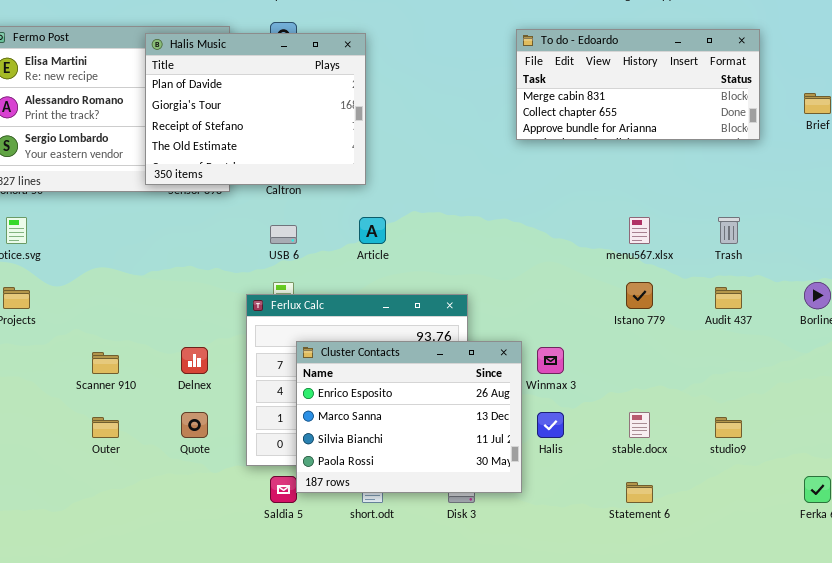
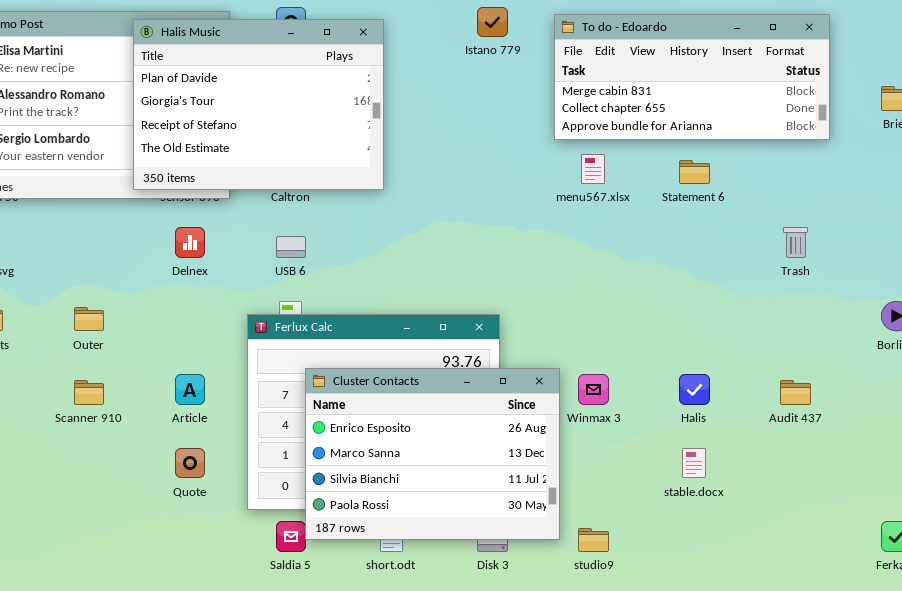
Article: [359,217,386,244] -> [175,374,205,405], moved
menu567.xlsx: [629,217,650,244] -> [581,154,605,184], moved
Istano 779: [626,282,653,309] -> [477,7,508,37], moved
Audit 437: [715,287,742,309] -> [780,380,811,405], moved
Delnex: [181,347,208,374] -> [175,227,205,258], moved
Halis: [537,412,564,438] -> [679,374,710,405], moved
Outer: [92,417,119,438] -> [74,307,104,331], moved
studio9: [715,417,742,438] -> [578,528,609,552], moved
Statement 6: [626,482,653,503] -> [679,160,710,184], moved

